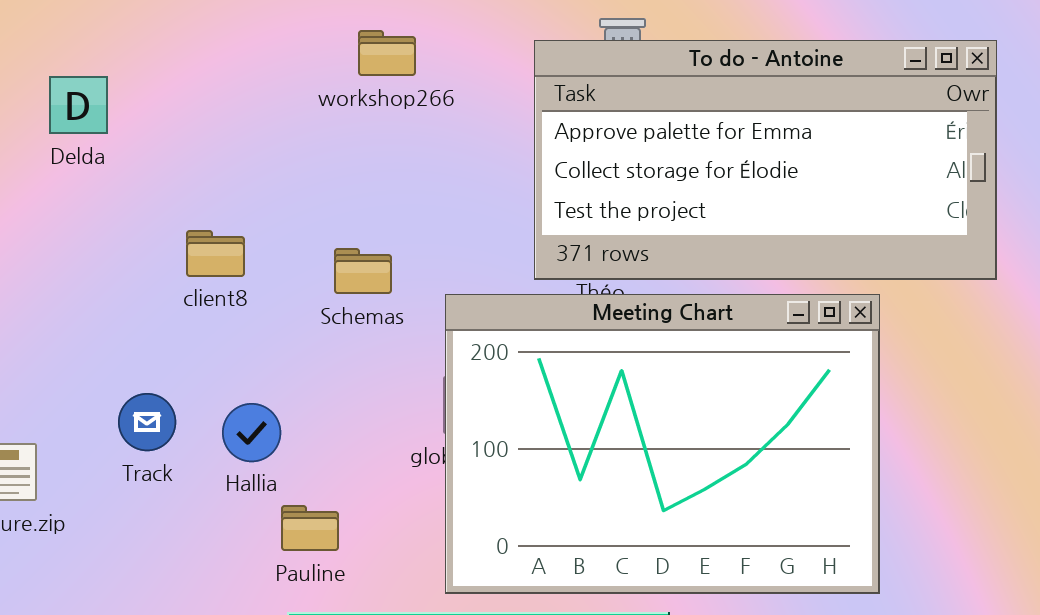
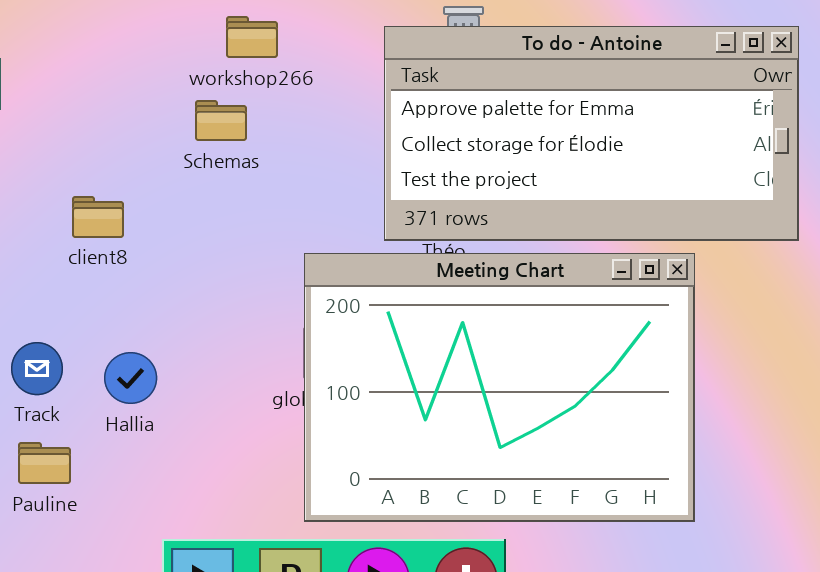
Schemas: [334,248,392,294] -> [195,100,247,141], moved
Pauline: [281,505,339,551] -> [18,442,71,484], moved

